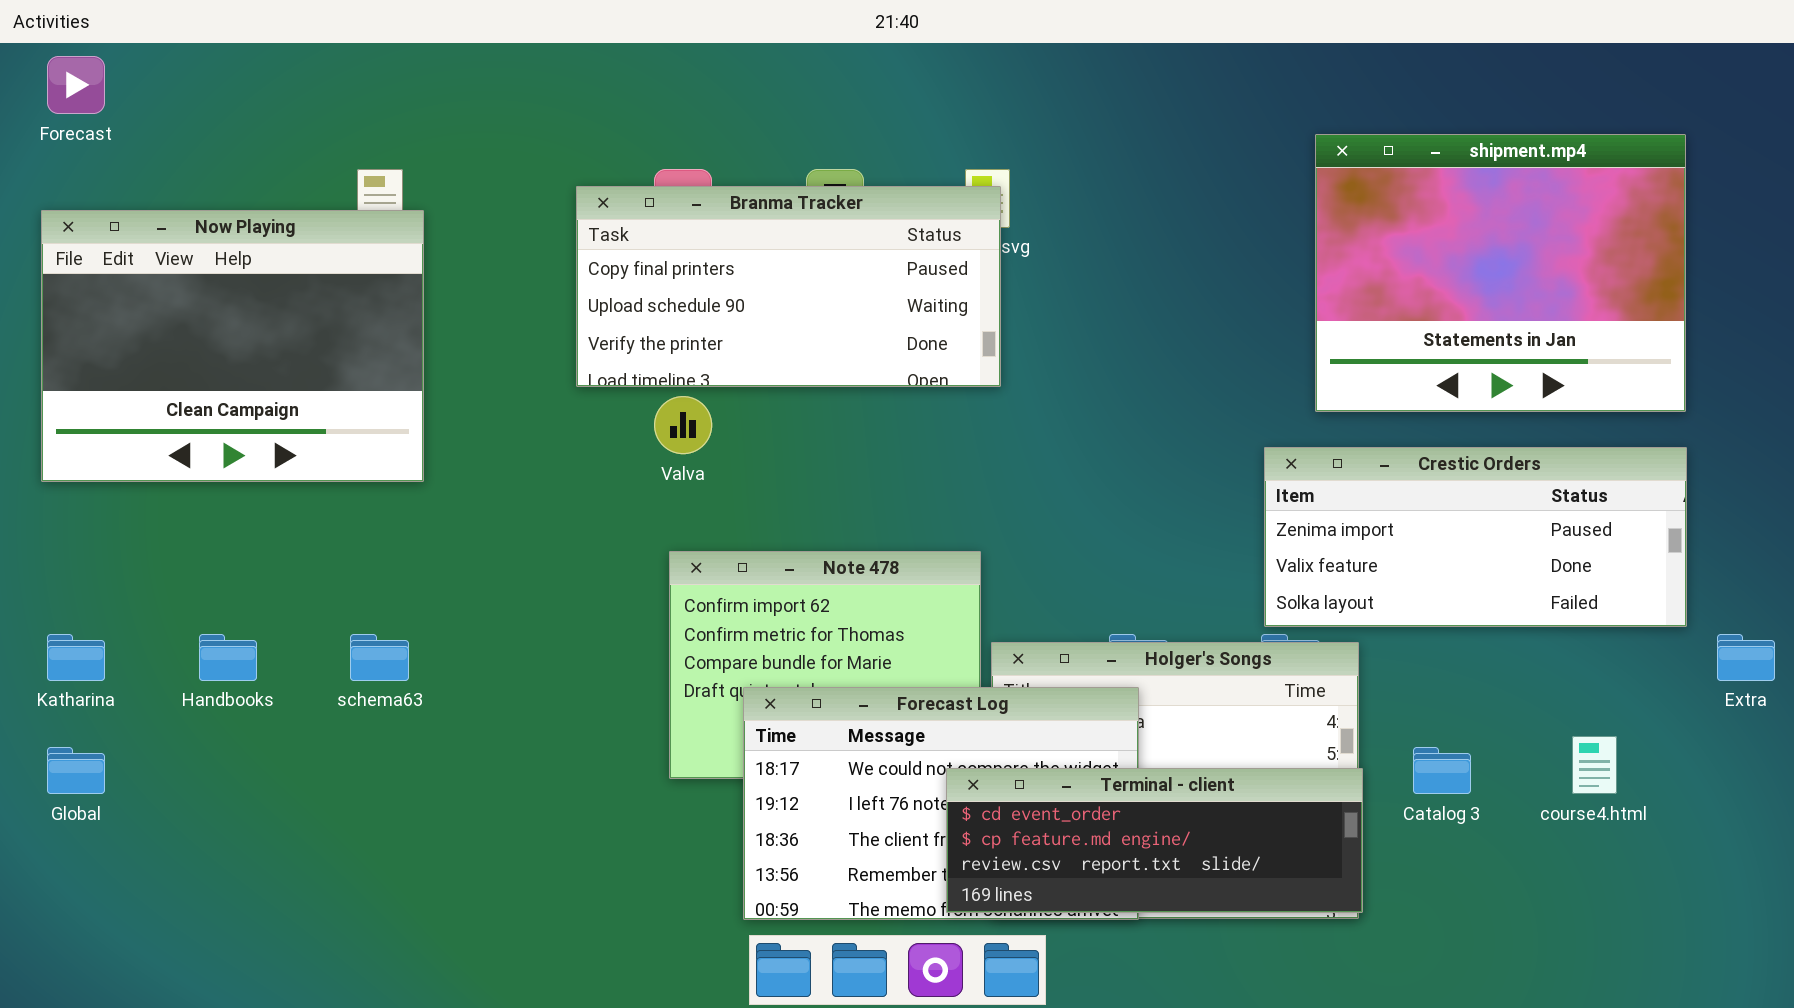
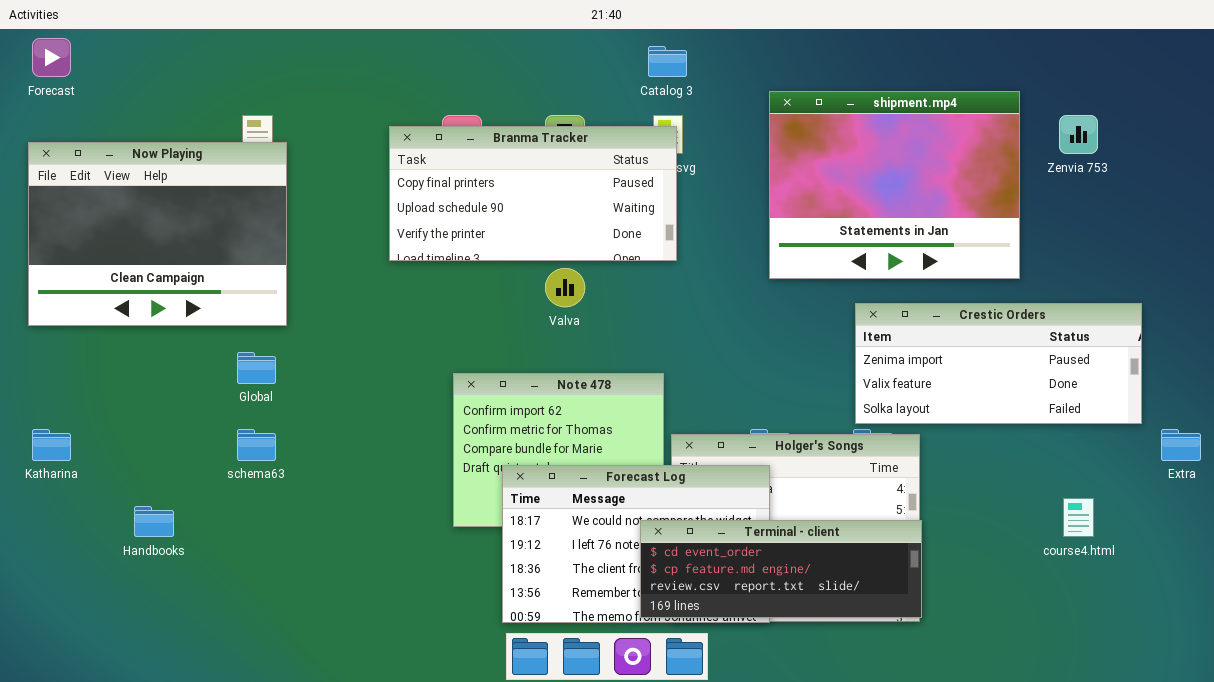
shipment.mp4: [1315,134,1686,412] -> [769,91,1020,279], moved
Valva: [654,396,712,454] -> [545,268,585,307], moved
Handbooks: [199,634,257,681] -> [134,506,174,537], moved
Global: [47,747,105,794] -> [237,352,276,384], moved
Catalog 3: [1413,747,1471,794] -> [648,46,687,77], moved

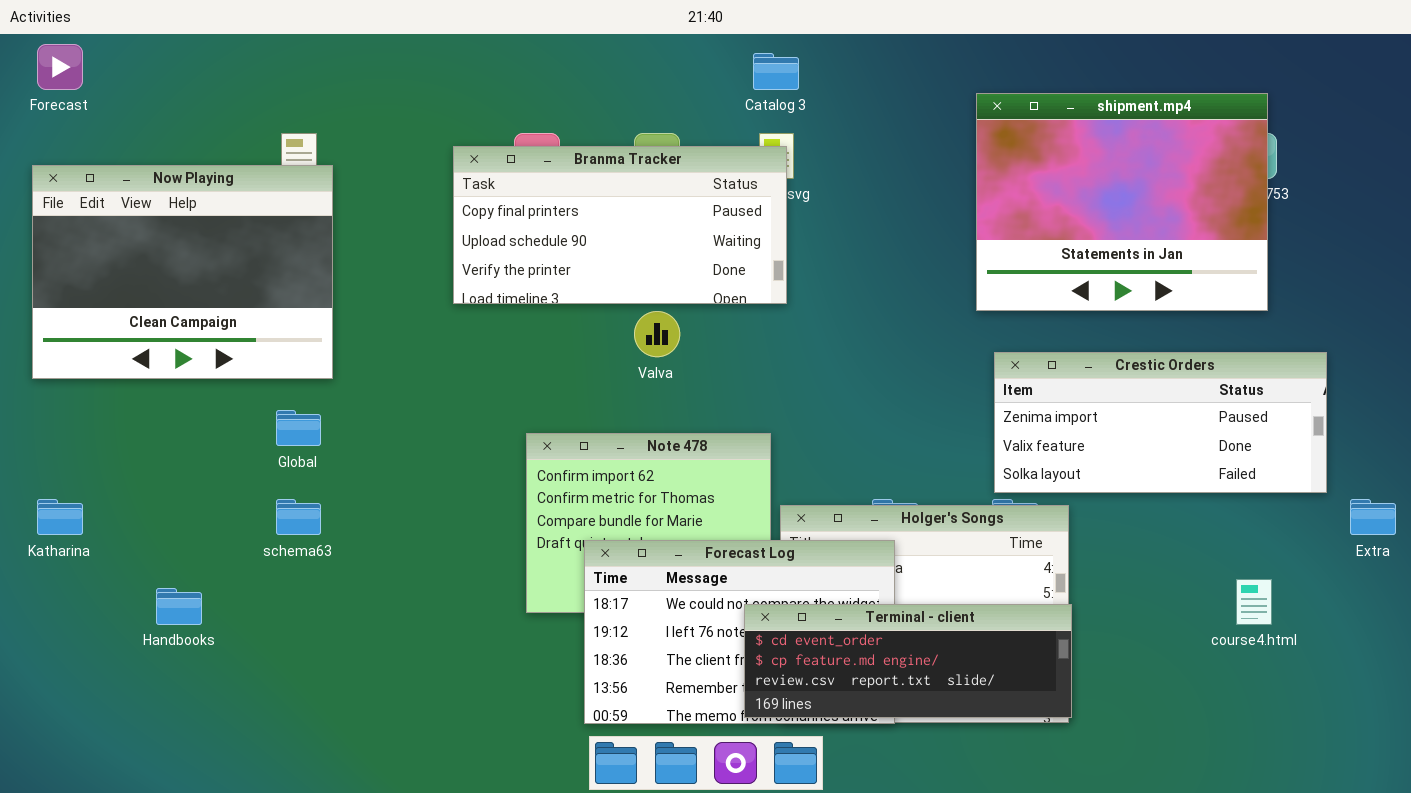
shipment.mp4: [769,91,1020,279] -> [976,93,1268,311], moved

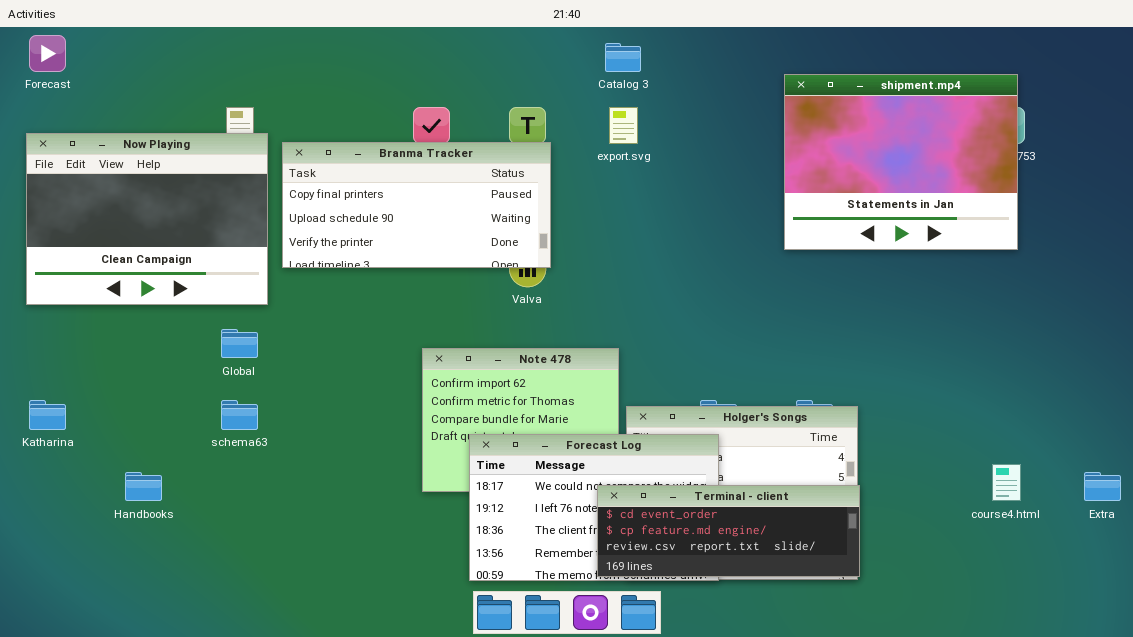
Branma Tracker: [453,146,787,304] -> [282,142,551,268], moved
Crestic Orders: [994,352,1327,493] -> none, closed
Extra: [1350,499,1396,535] -> [1084,472,1121,501], moved

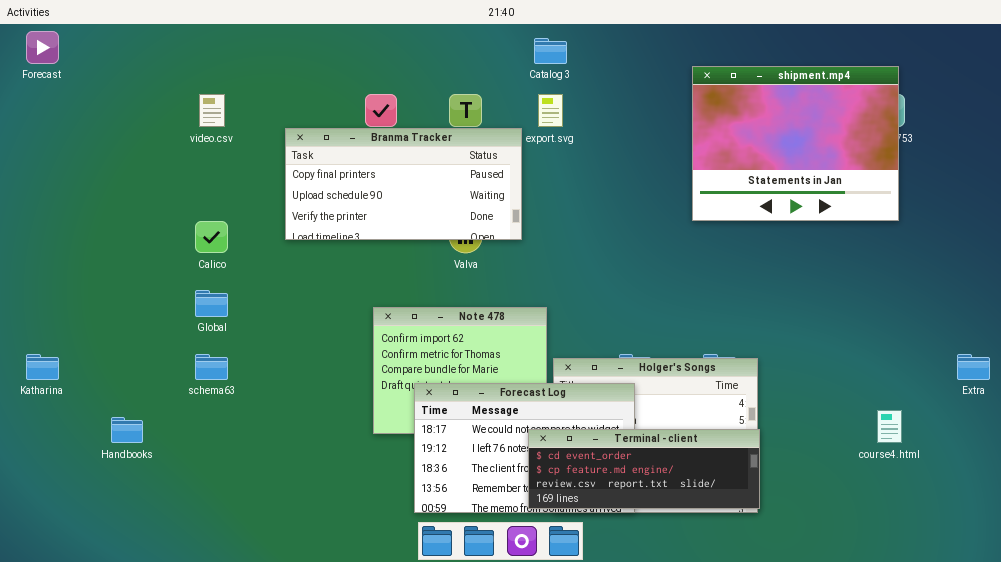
Now Playing: [26,133,268,305] -> none, closed
Branma Tracker: [282,142,551,268] -> [285,128,522,240], moved
Extra: [1084,472,1121,501] -> [957,354,990,380], moved

